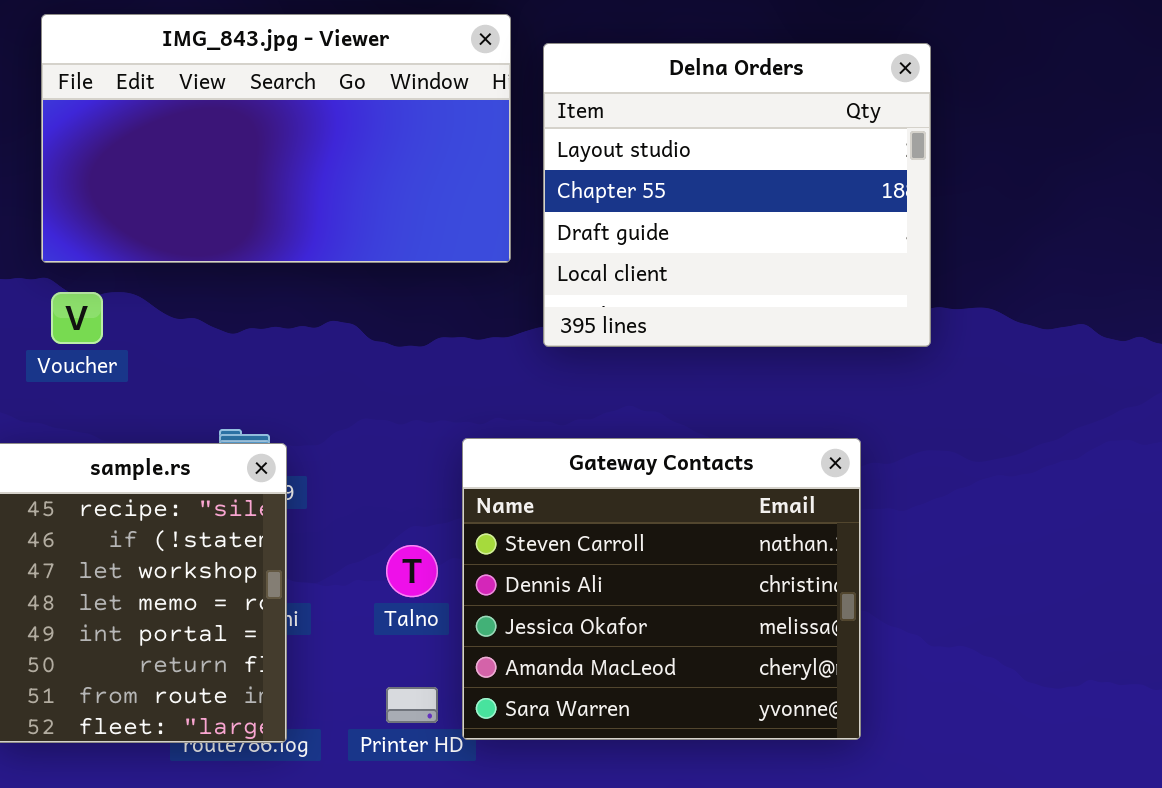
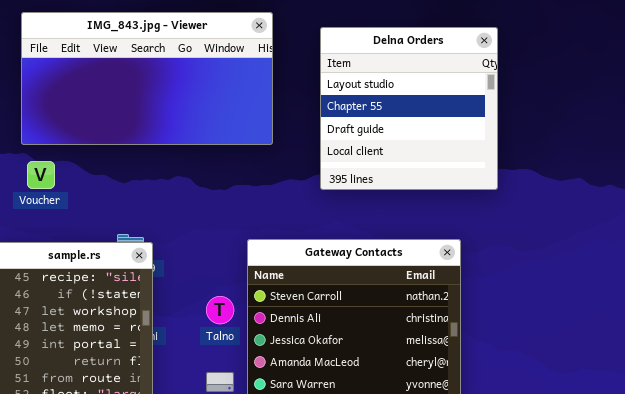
Delna Orders: [543,43,931,347] -> [320,27,498,190], resized

